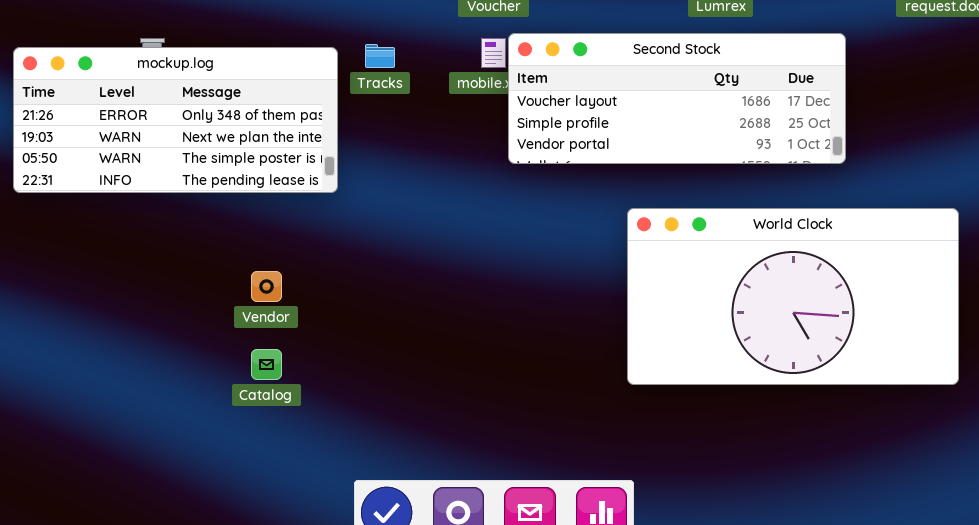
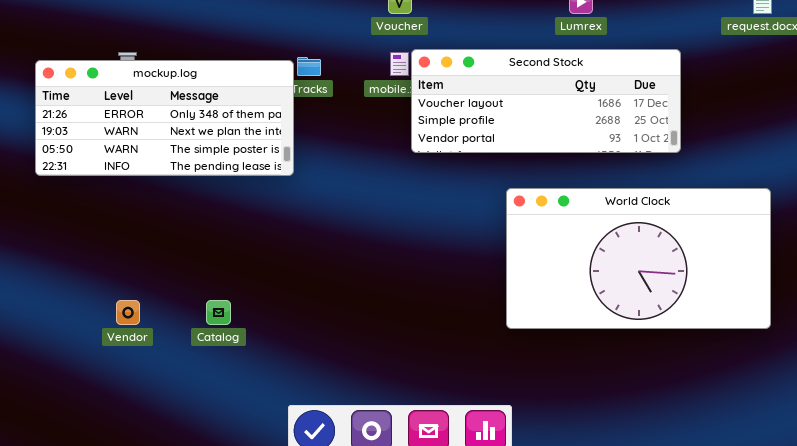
mockup.log: [13,47,338,193] -> [35,60,294,176], moved
Vendor: [251,271,282,302] -> [116,300,140,325], moved

